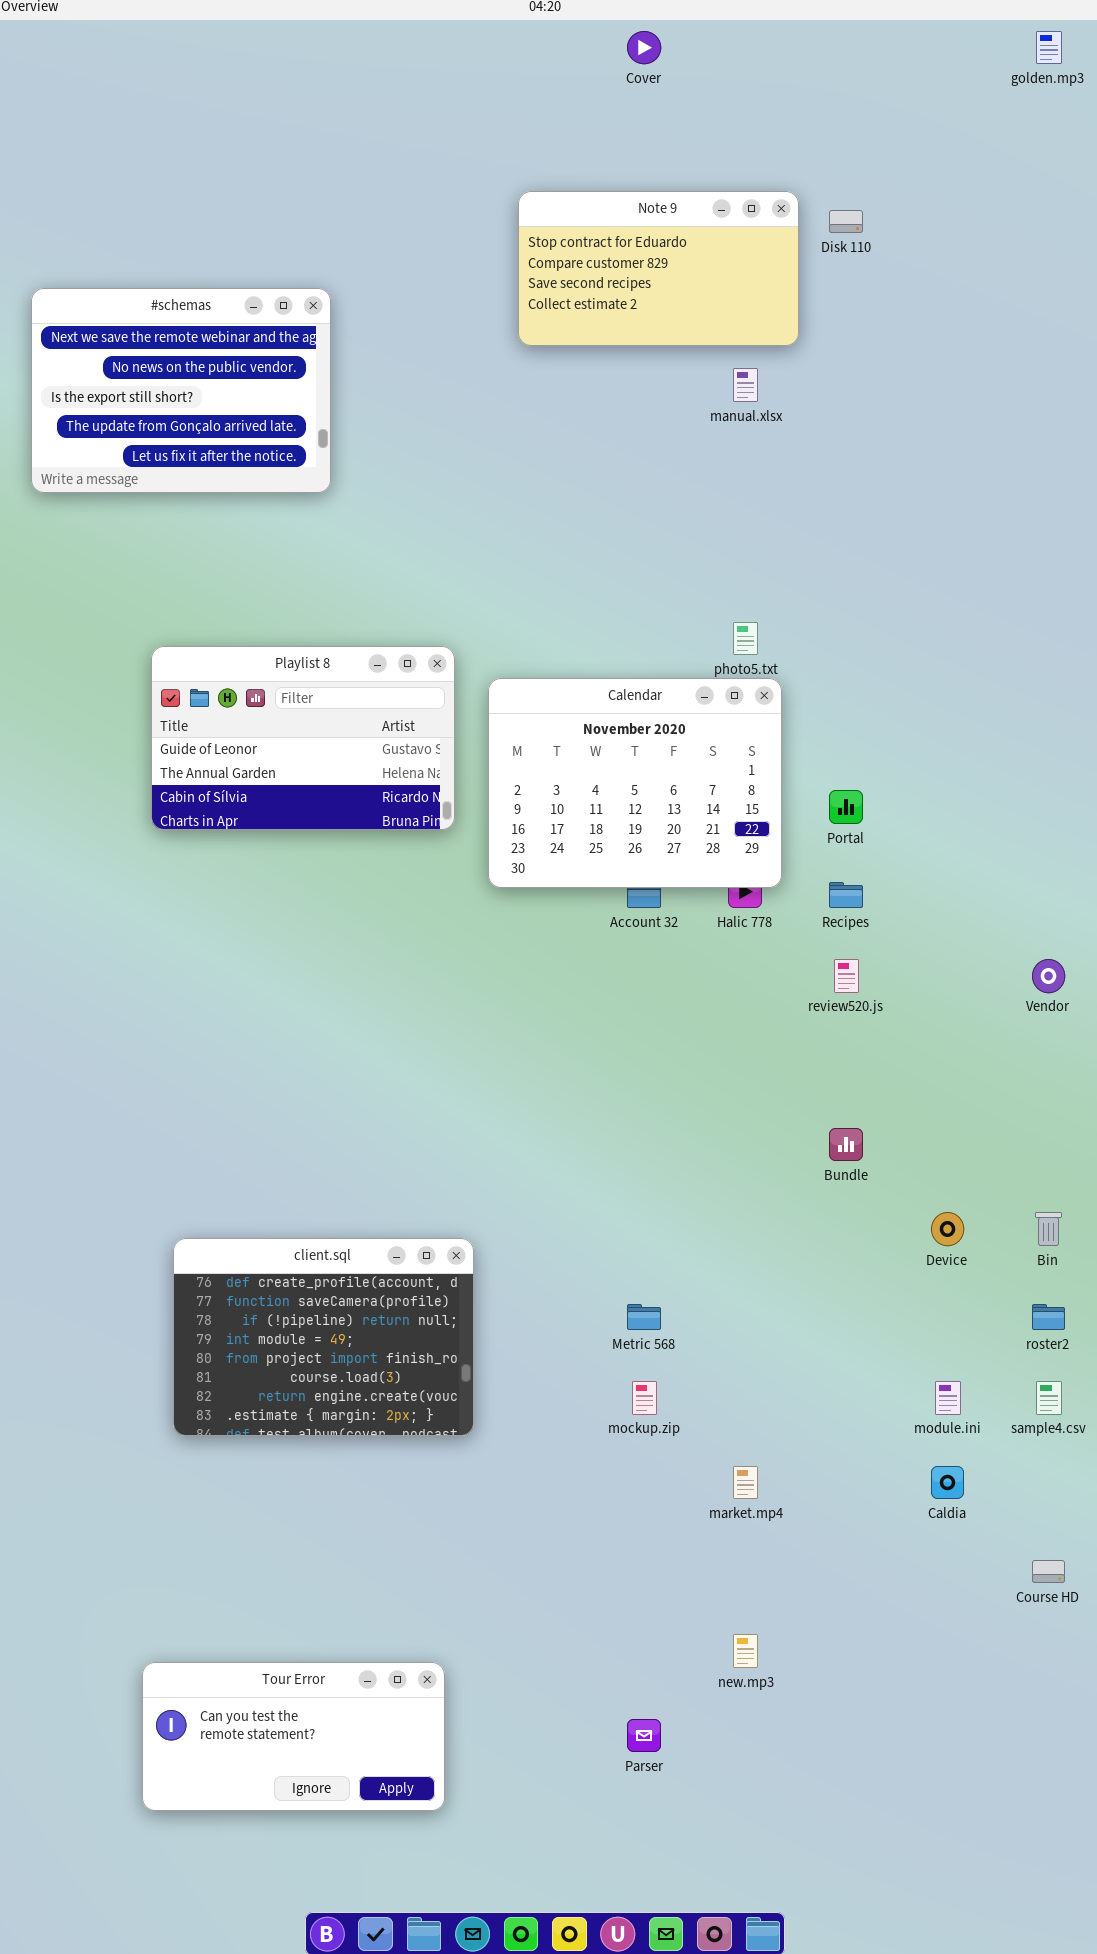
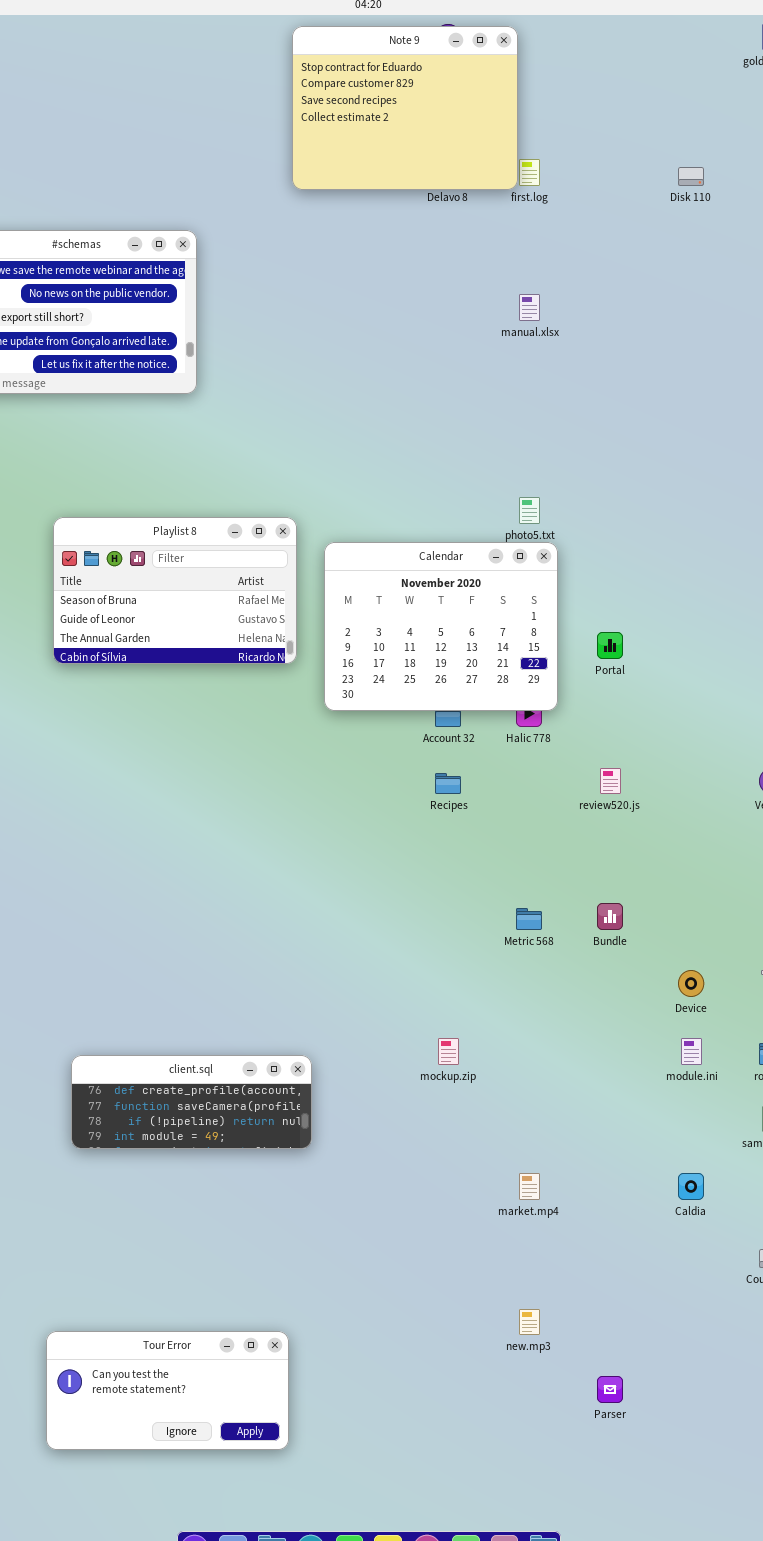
Note 9: [518,191,799,346] -> [292,26,518,190], moved, resized
Disk 110: [829,210,863,233] -> [678,167,704,186], moved
Playlist 8: [151,646,455,830] -> [53,517,297,664], scrolled up 1 row
Recipes: [829,882,863,908] -> [435,773,461,794], moved
client.sql: [173,1238,474,1436] -> [71,1055,312,1149], resized
Metric 568: [627,1304,661,1330] -> [516,908,542,930], moved
mockup.zip: [632,1381,657,1415] -> [438,1038,459,1065], moved
module.ini: [935,1381,961,1415] -> [681,1038,702,1065], moved
Parser: [627,1719,661,1752] -> [597,1376,623,1403], moved

